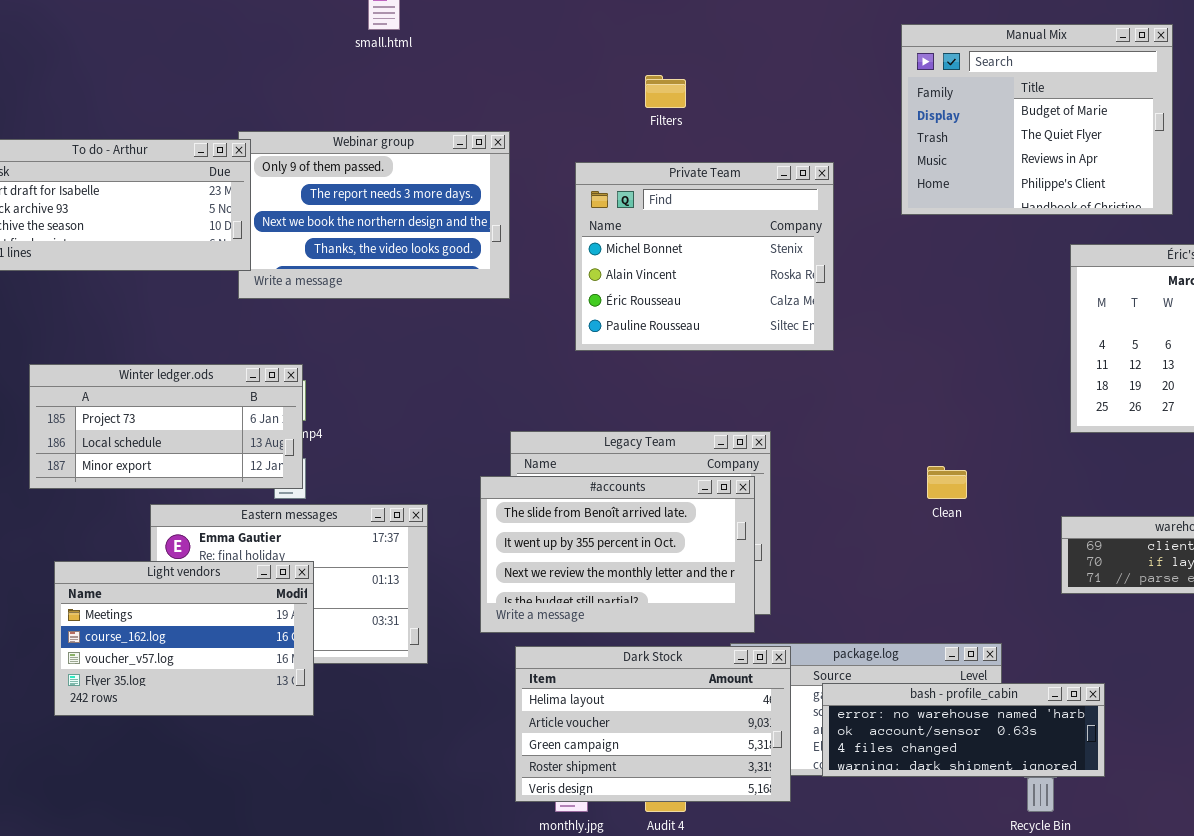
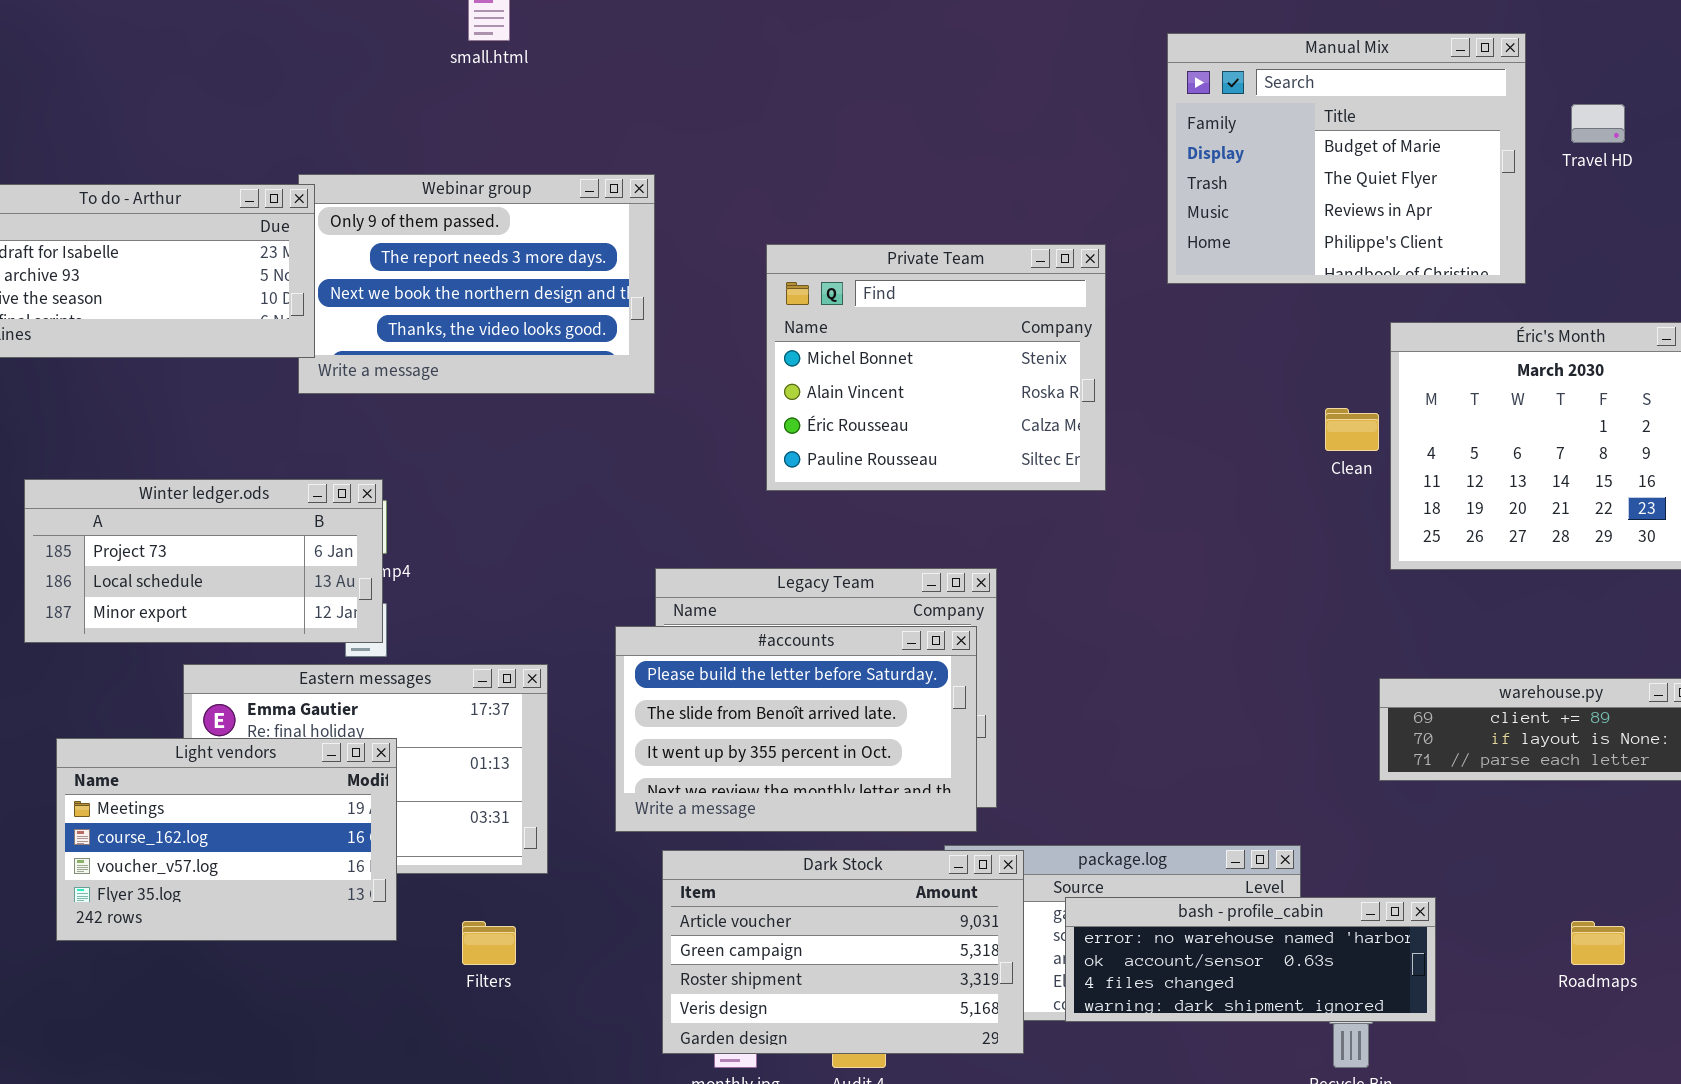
Filters: [645,75,686,108] -> [462,921,516,965], moved
Private Team: [575,162,834,351] -> [766,244,1106,491], moved
Clean: [927,466,967,499] -> [1325,408,1379,451], moved
#accounts: [480,476,755,633] -> [615,626,977,832], scrolled up 1 row
Dark Stock: [515,646,791,802] -> [662,850,1024,1054], scrolled down 1 row

